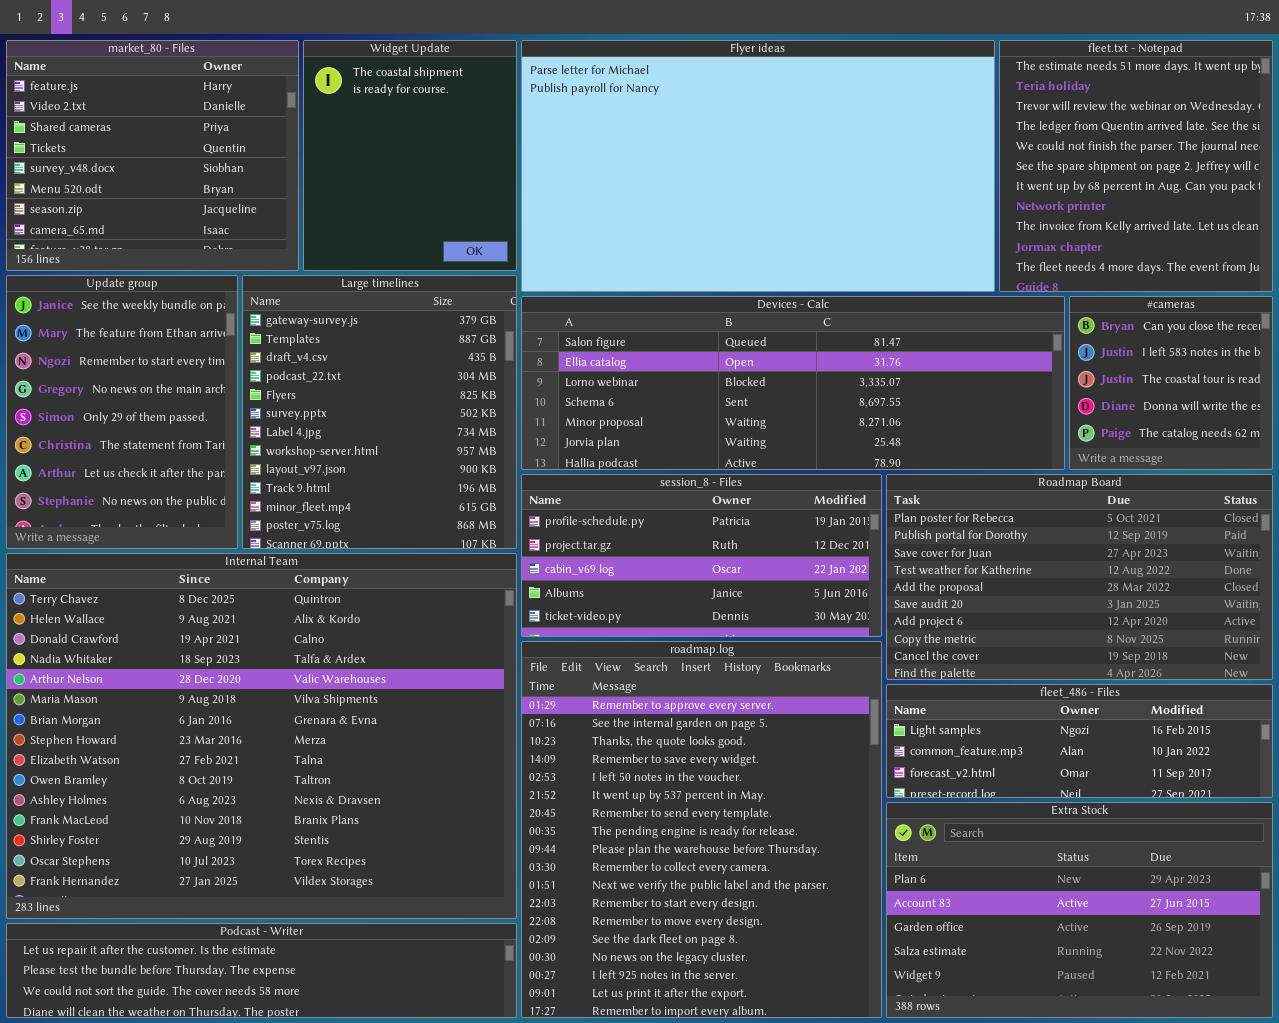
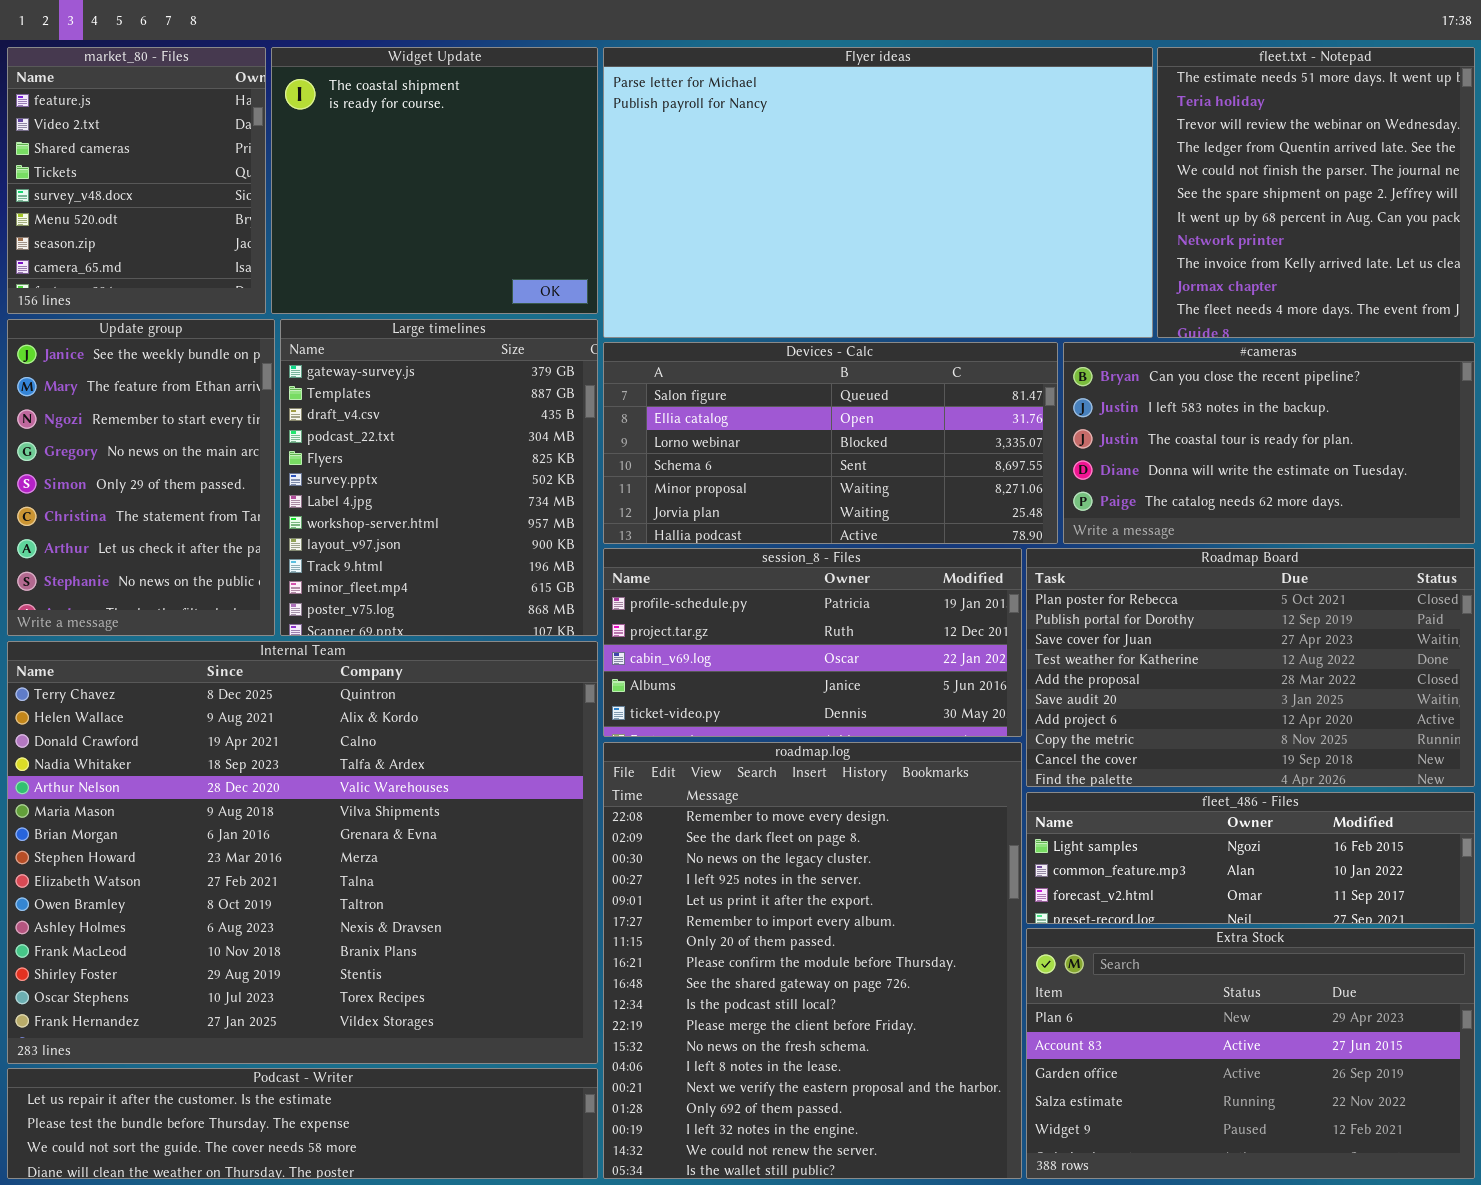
market_80 - Files: [6,40,299,271] -> [7,47,266,314], resized
Widget Update: [303,40,517,271] -> [271,47,598,314], resized
Devices - Calc: [521,296,1065,470] -> [603,342,1058,544], resized
#cameras: [1069,296,1273,470] -> [1063,342,1475,544], resized
roadmap.log: [521,641,882,1018] -> [603,742,1022,1179], scrolled down 12 rows

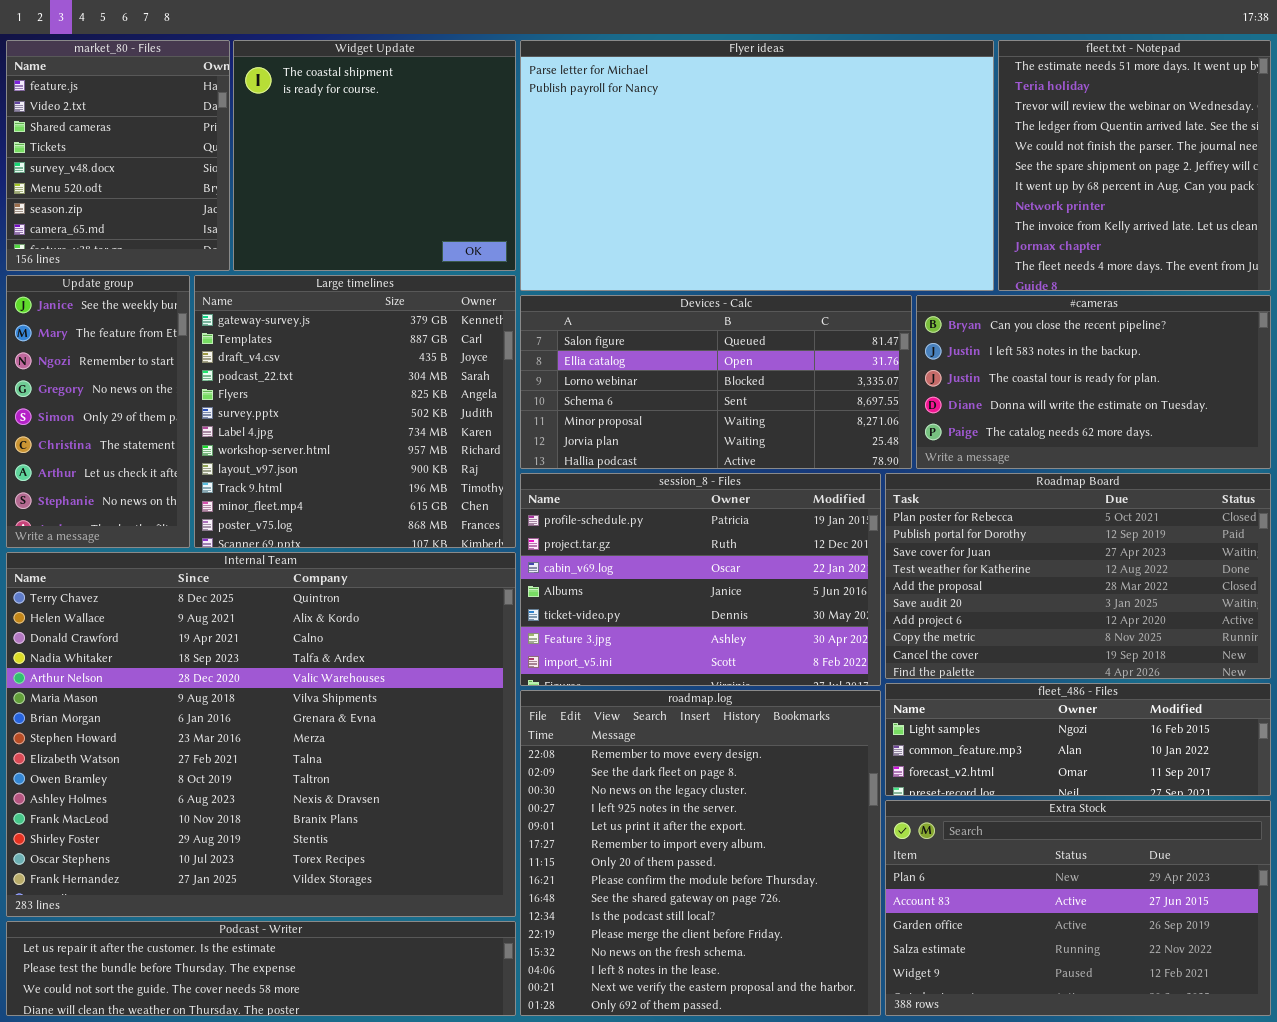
Update group: [7,319,275,636] -> [6,275,190,548], resized
Large timelines: [280,319,598,636] -> [194,275,516,548], resized
session_8 - Files: [603,548,1022,737] -> [520,473,881,686], resized
roadmap.log: [603,742,1022,1179] -> [520,690,881,1016], resized

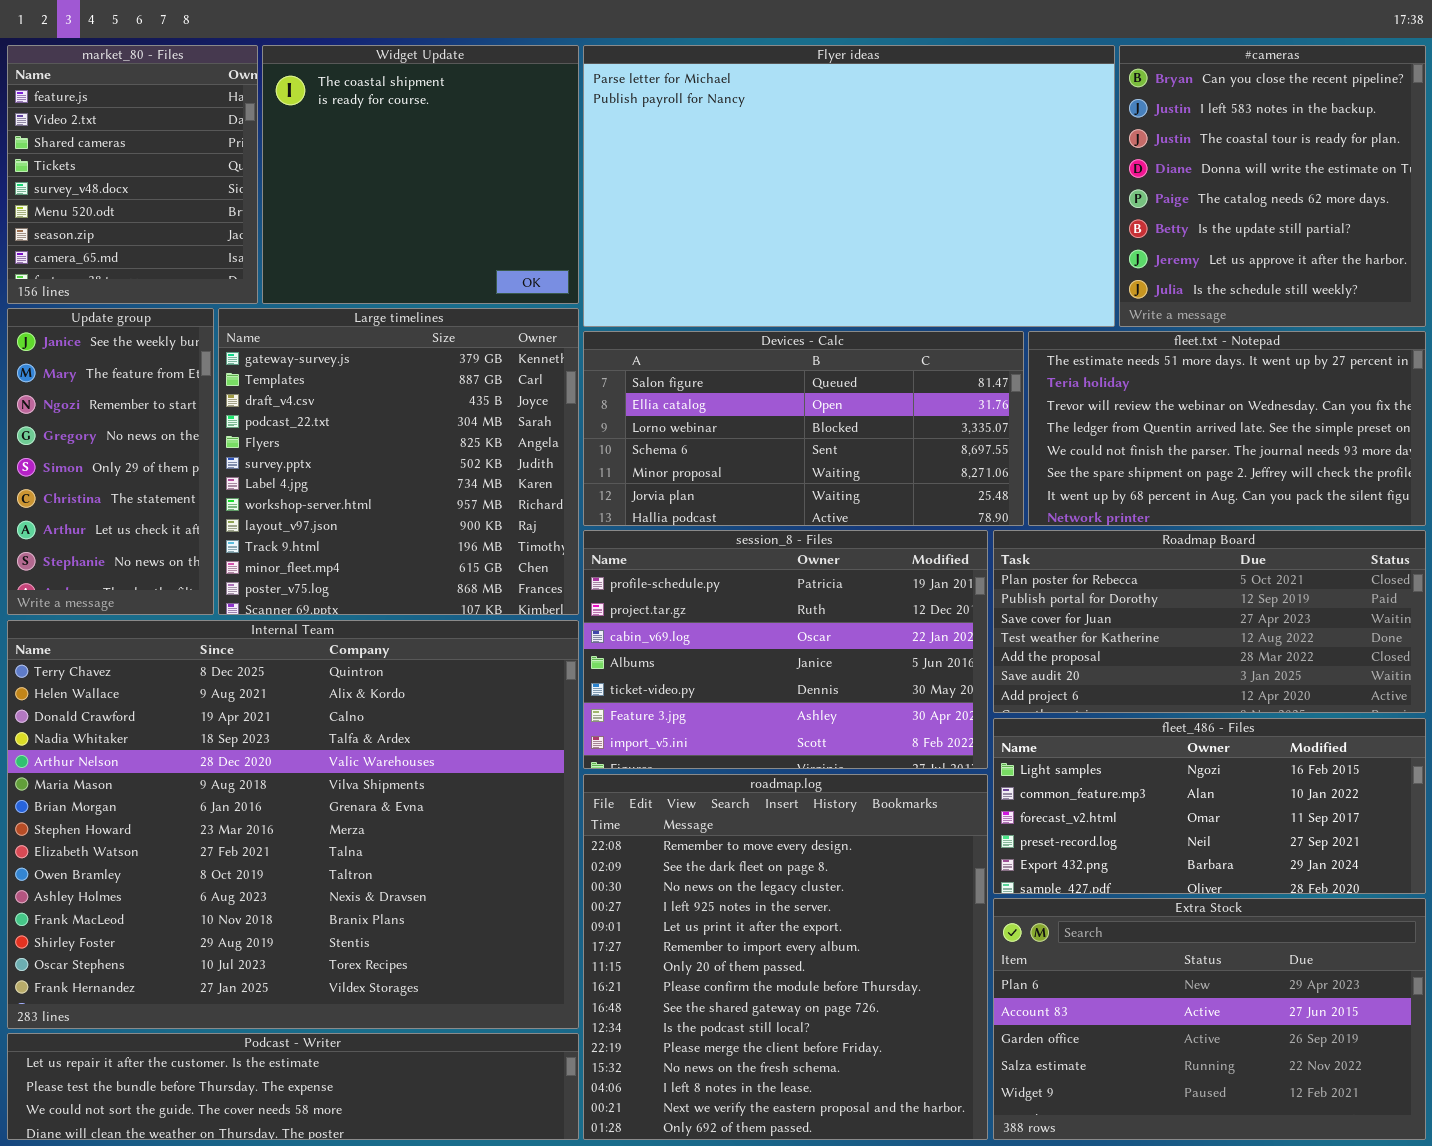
fleet.txt - Notepad: [998,40,1271,291] -> [1028,331,1426,526], moved, resized
#cameras: [916,295,1271,469] -> [1119,45,1426,327], moved, resized
Roadmap Board: [885,473,1271,679] -> [993,530,1426,713], resized
fleet_486 - Files: [885,683,1271,796] -> [993,718,1426,894], resized

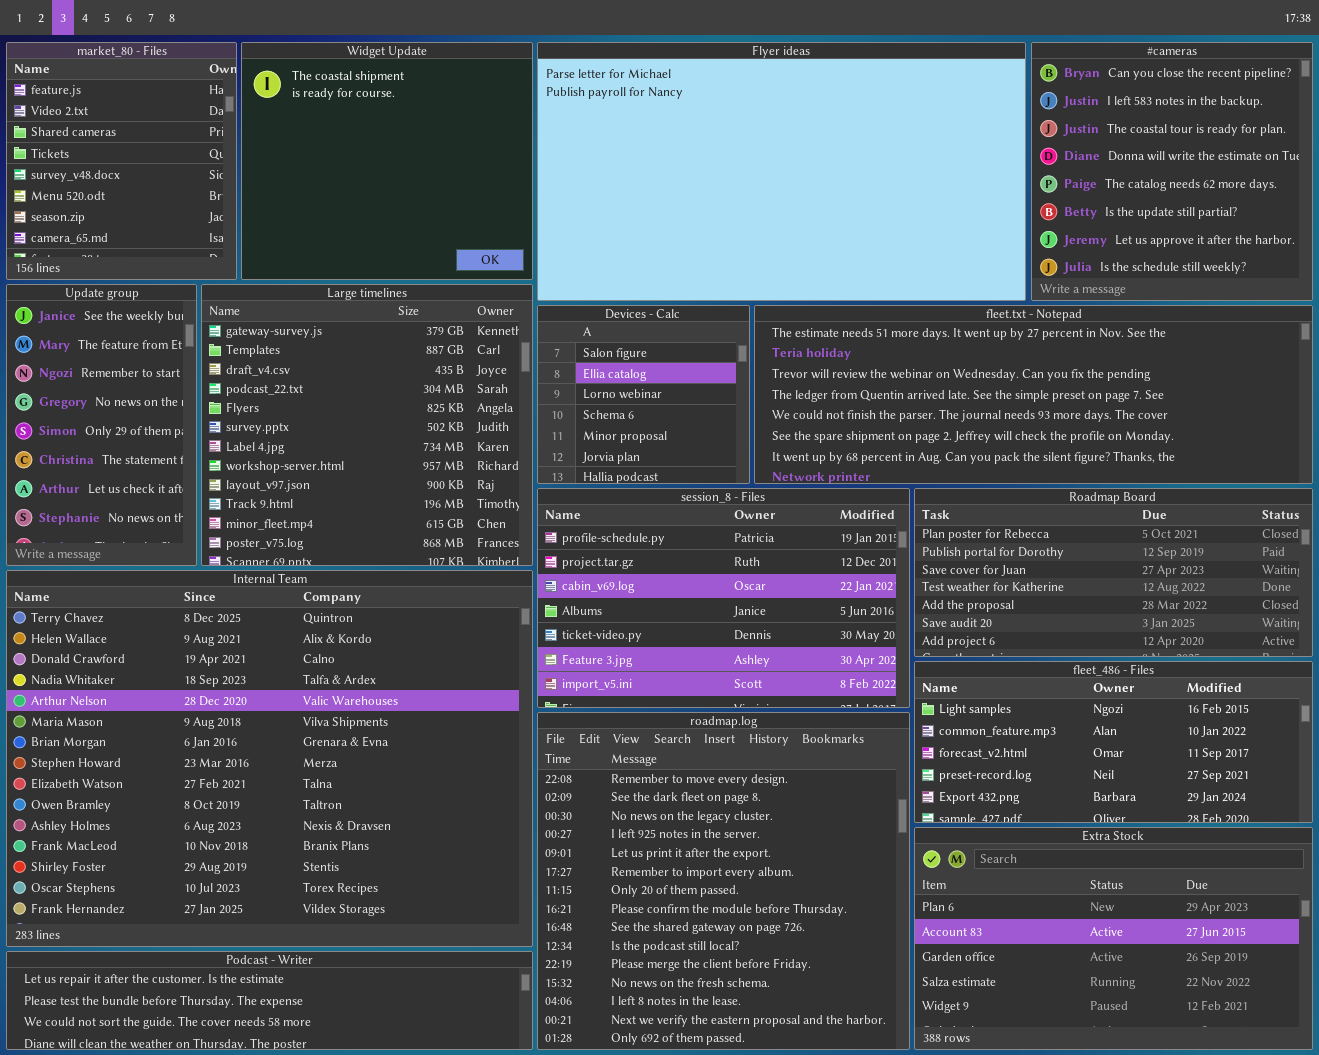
Devices - Calc: [583,331,1024,526] -> [537,305,750,484], resized
fleet.txt - Notepad: [1028,331,1426,526] -> [754,305,1313,484], resized

